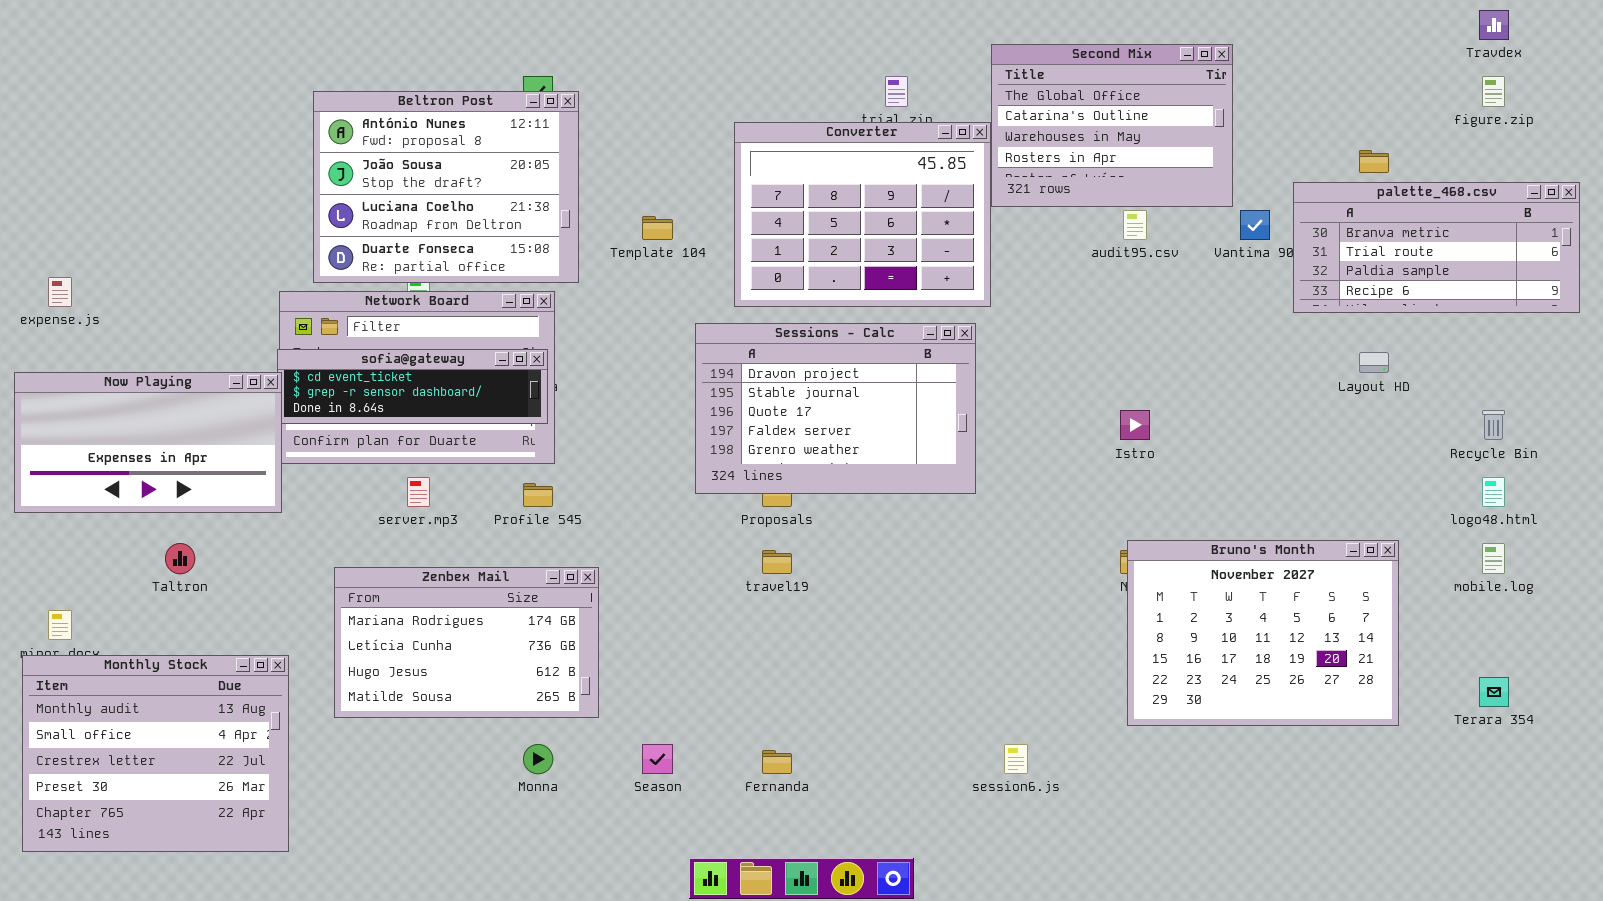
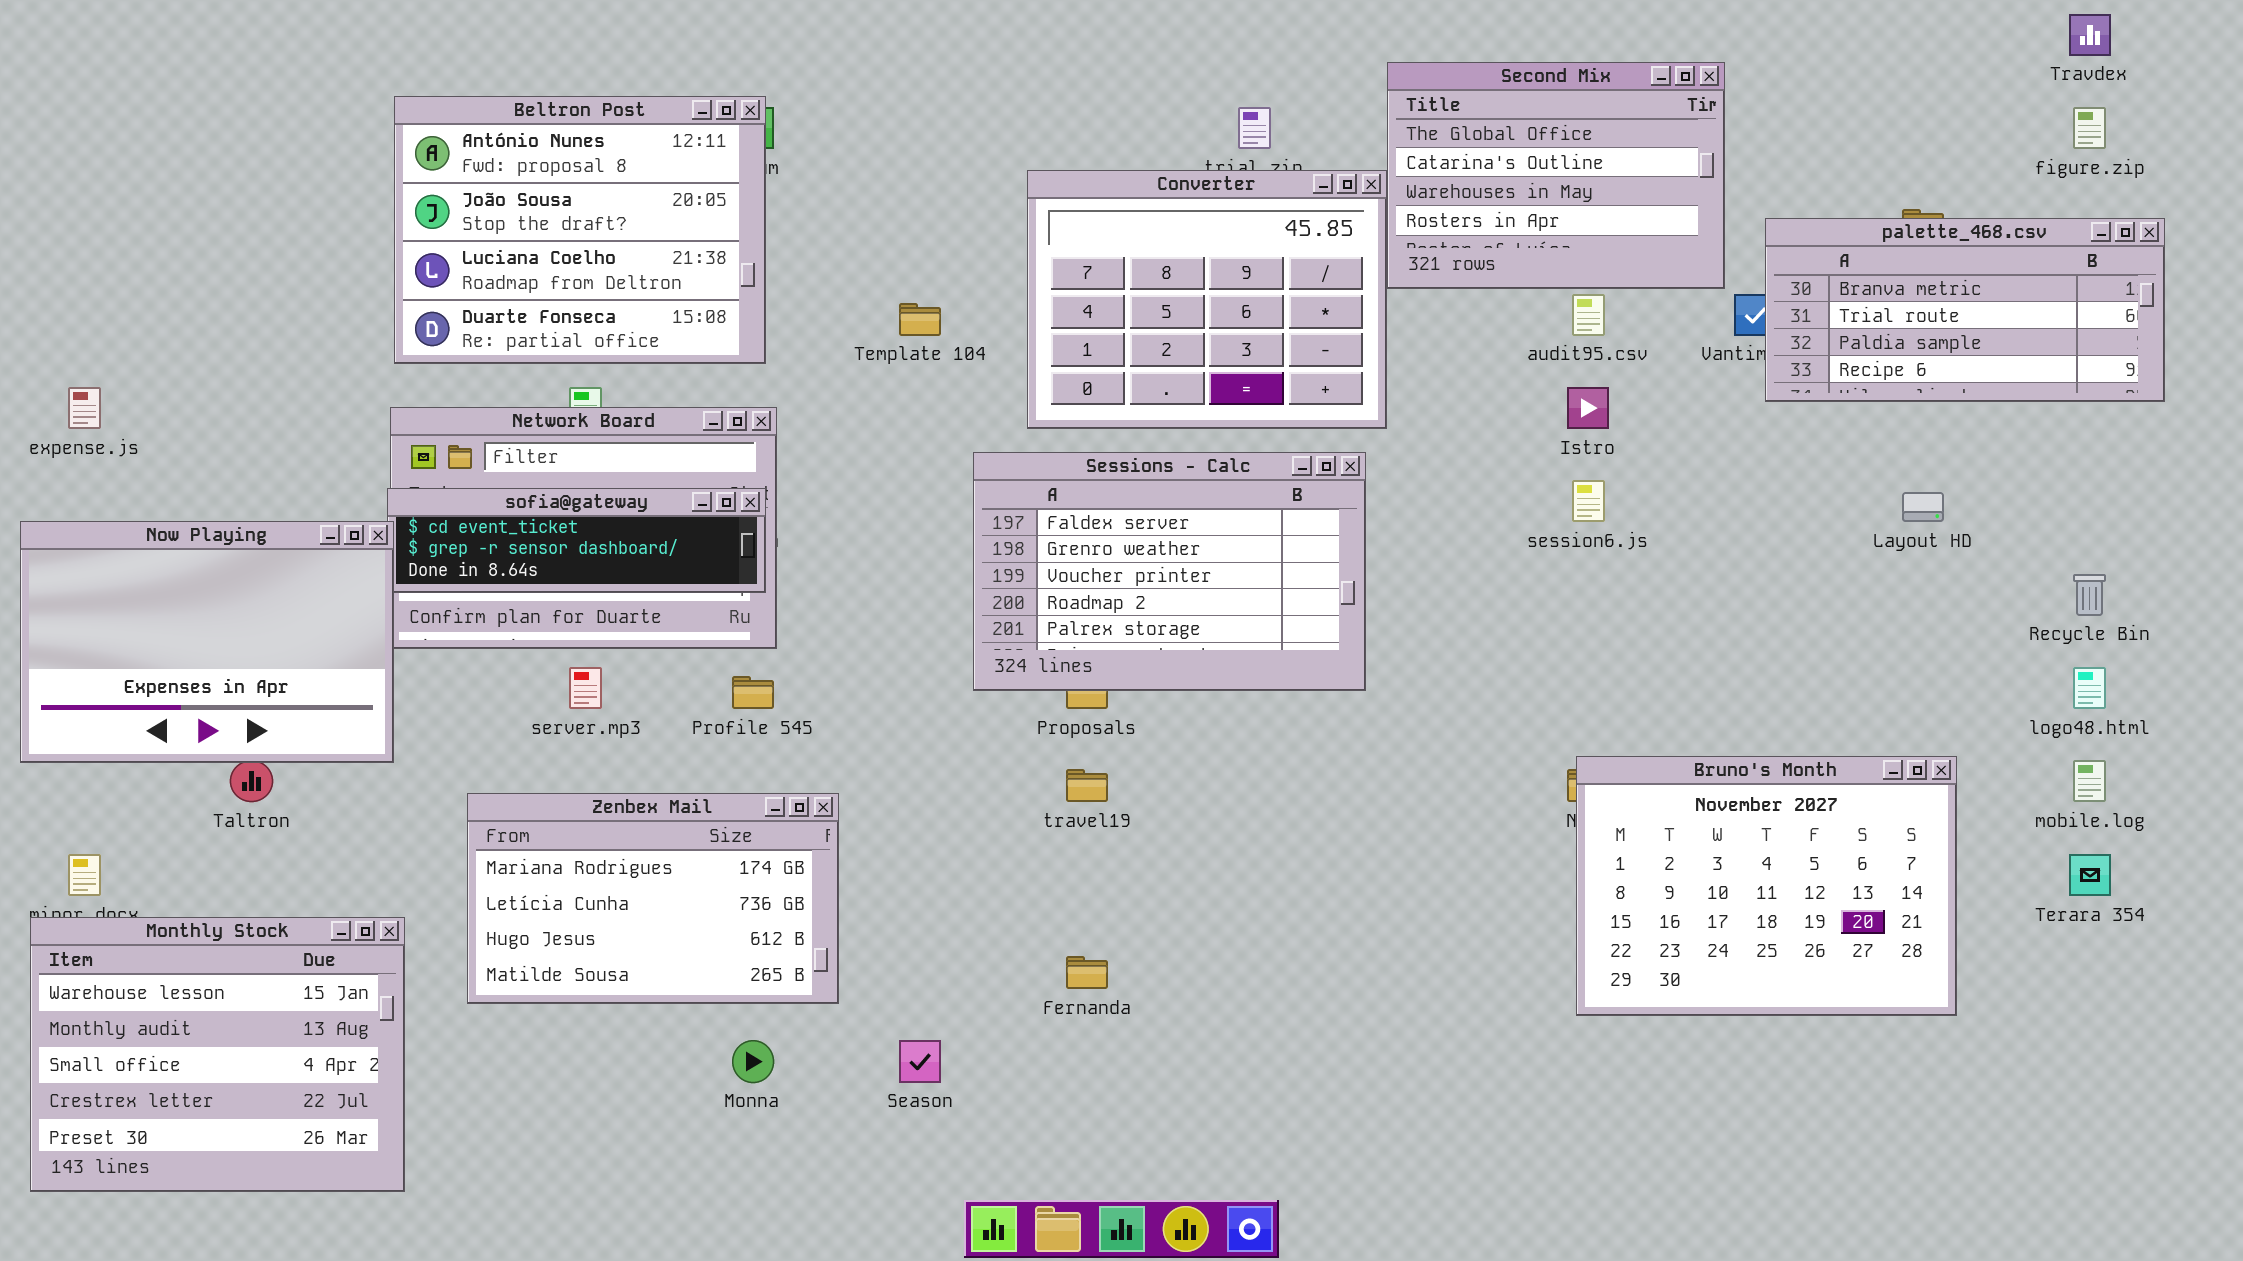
Beltron Post: [313,91,579,283] -> [394,96,766,364], moved
palette_468.csv: [1293,182,1580,313] -> [1765,218,2165,402], moved
Sessions - Calc: [695,323,976,494] -> [973,452,1366,691], scrolled down 3 rows
Now Playing: [14,372,282,513] -> [20,521,394,763], resized
Istro: [1120,410,1150,440] -> [1567,387,1609,429], moved
Monthly Stock: [22,655,289,852] -> [30,917,405,1192], scrolled up 1 row
Terara 354: [1479,677,1509,707] -> [2069,854,2111,896], moved
session6.js: [1004,744,1028,774] -> [1572,480,1605,522], moved
Fernanda: [762,750,792,774] -> [1066,956,1108,989], moved

